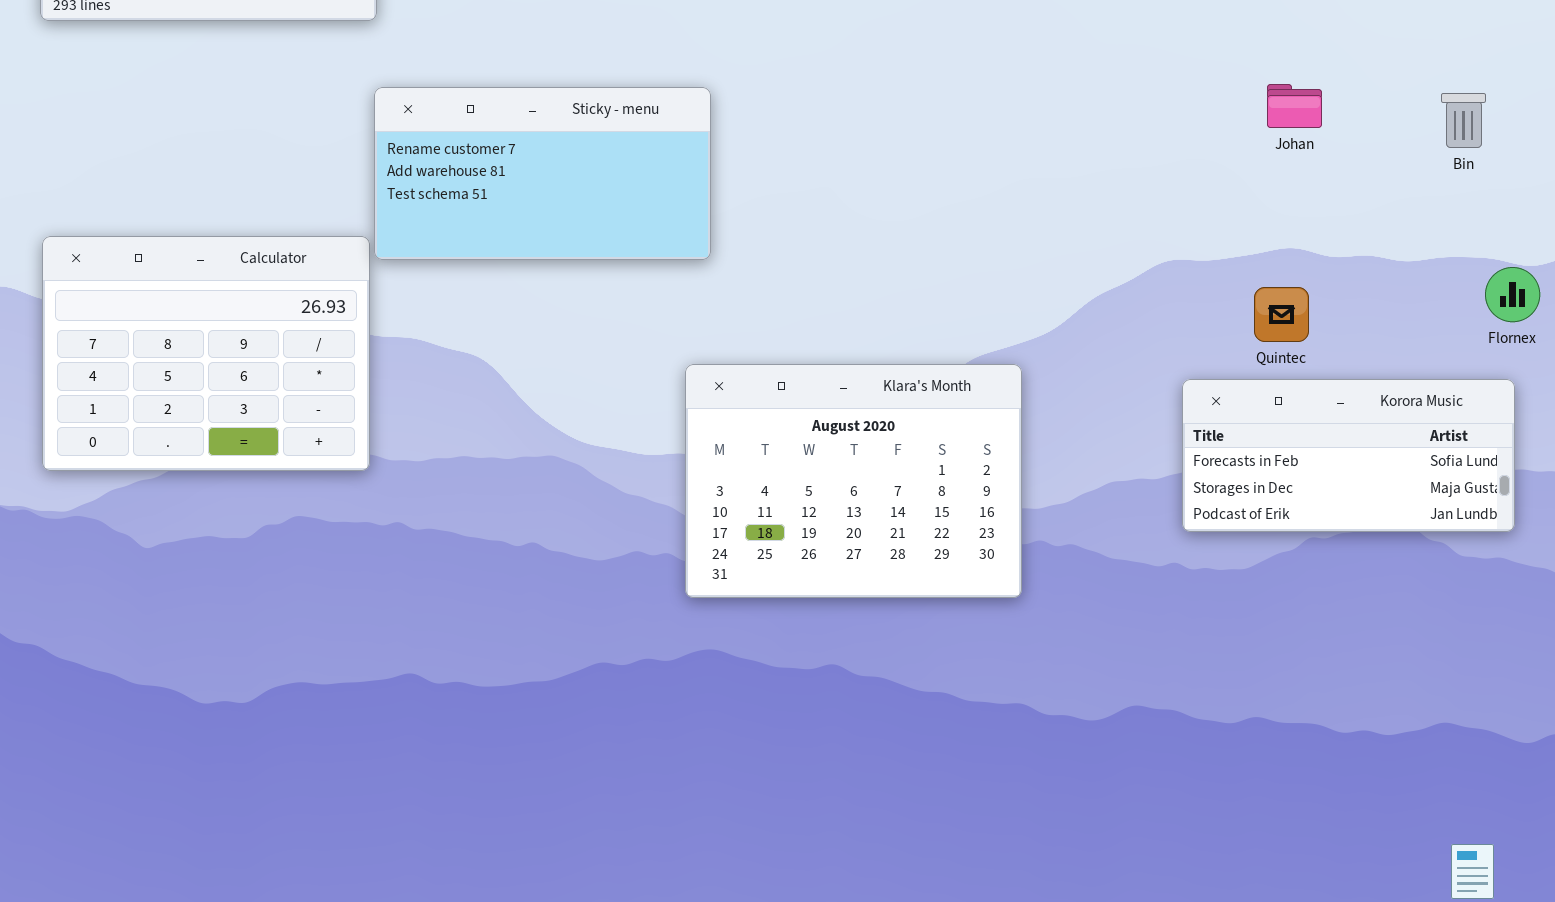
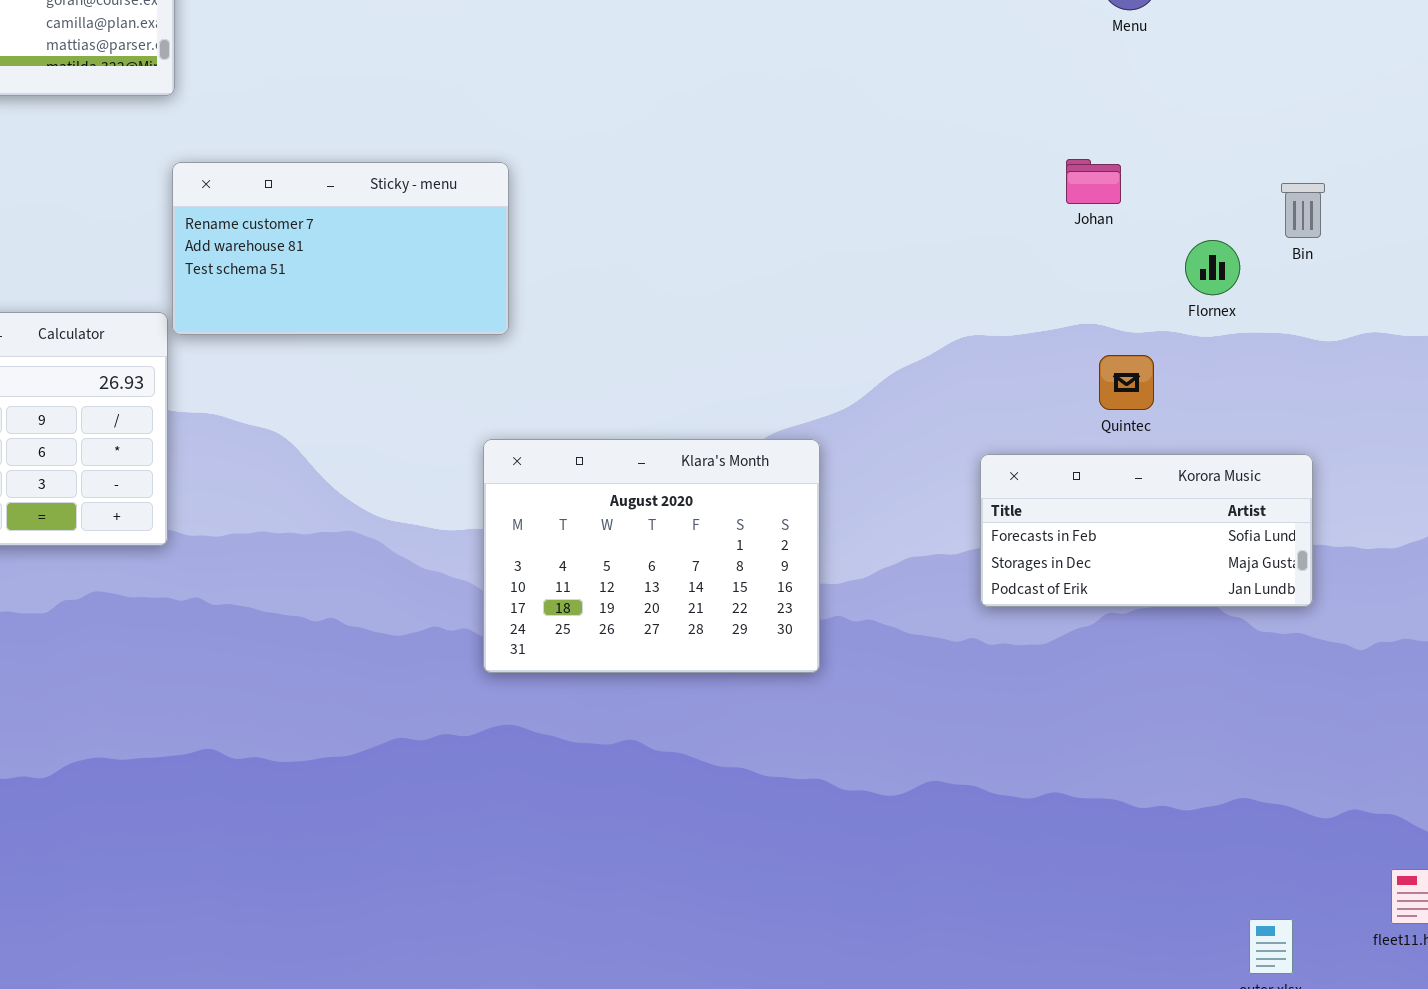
Bin: [1441,93,1486,148] -> [1281,183,1325,238], moved
Flornex: [1485,267,1540,322] -> [1185,240,1240,295], moved
Quintec: [1254,287,1309,342] -> [1099,355,1154,410], moved

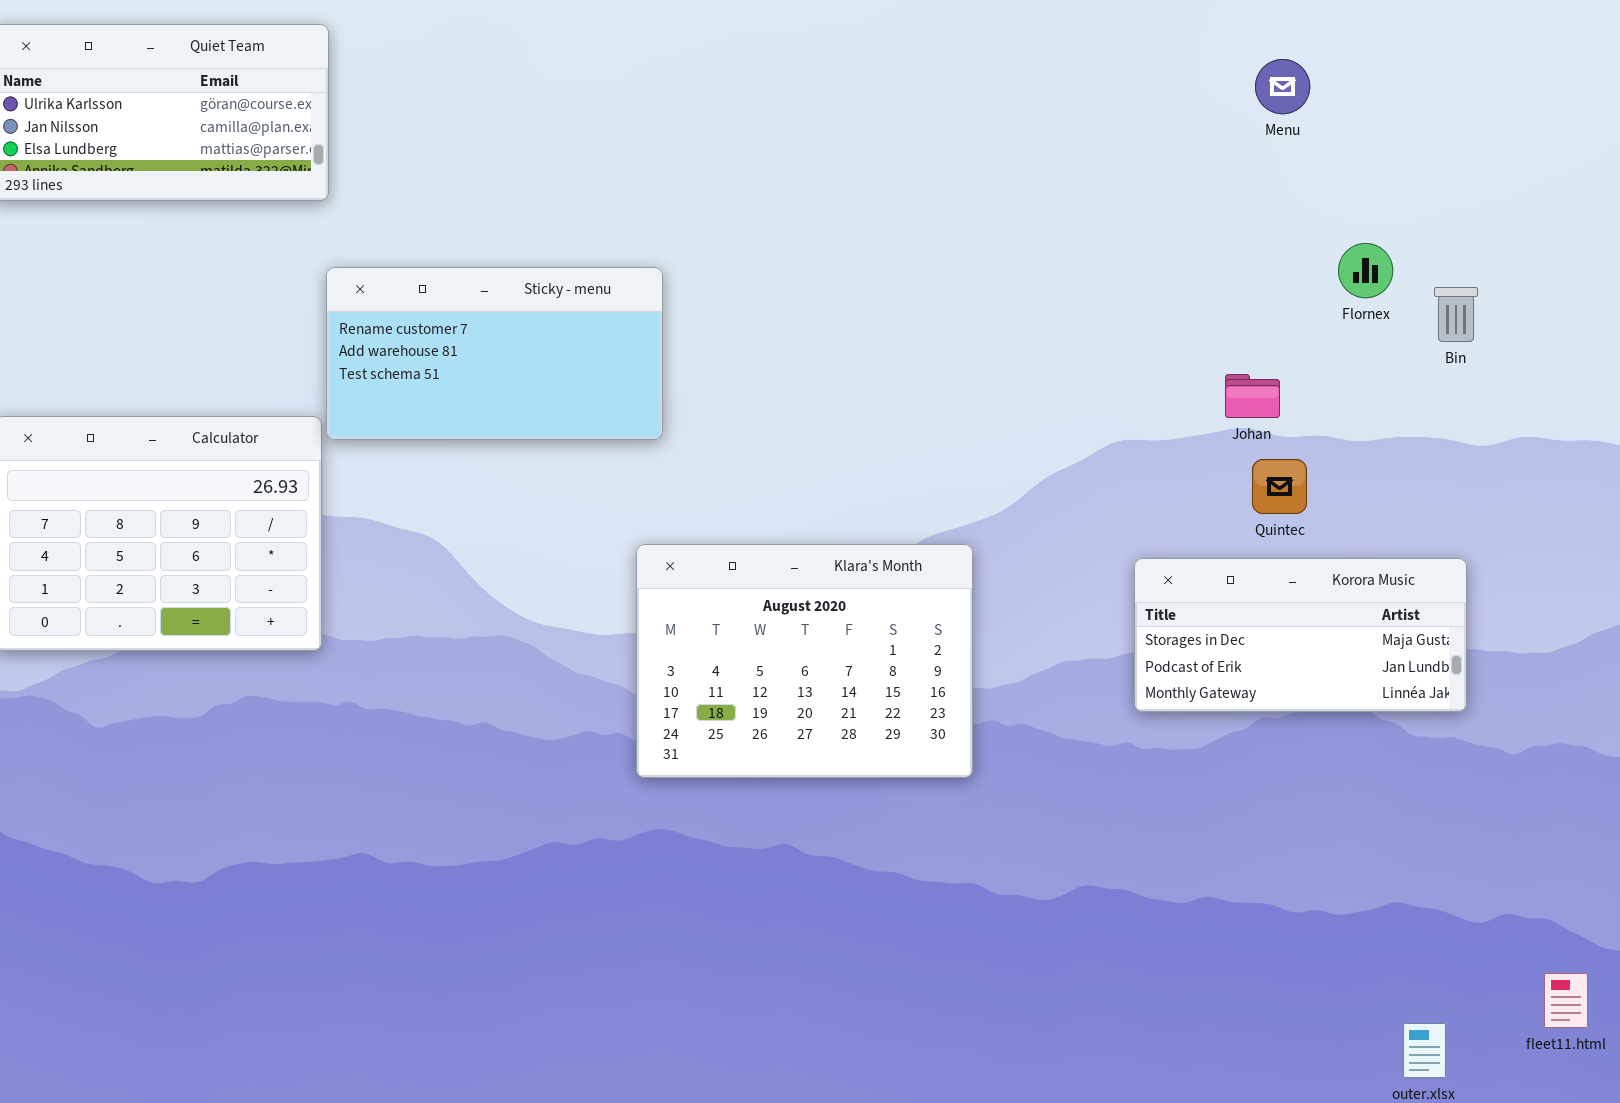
Johan: [1066,159,1121,204] -> [1225,374,1280,418], moved
Flornex: [1185,240,1240,295] -> [1338,243,1393,298], moved
Korora Music: [980,454,1313,607] -> [1134,558,1467,712], scrolled down 1 row

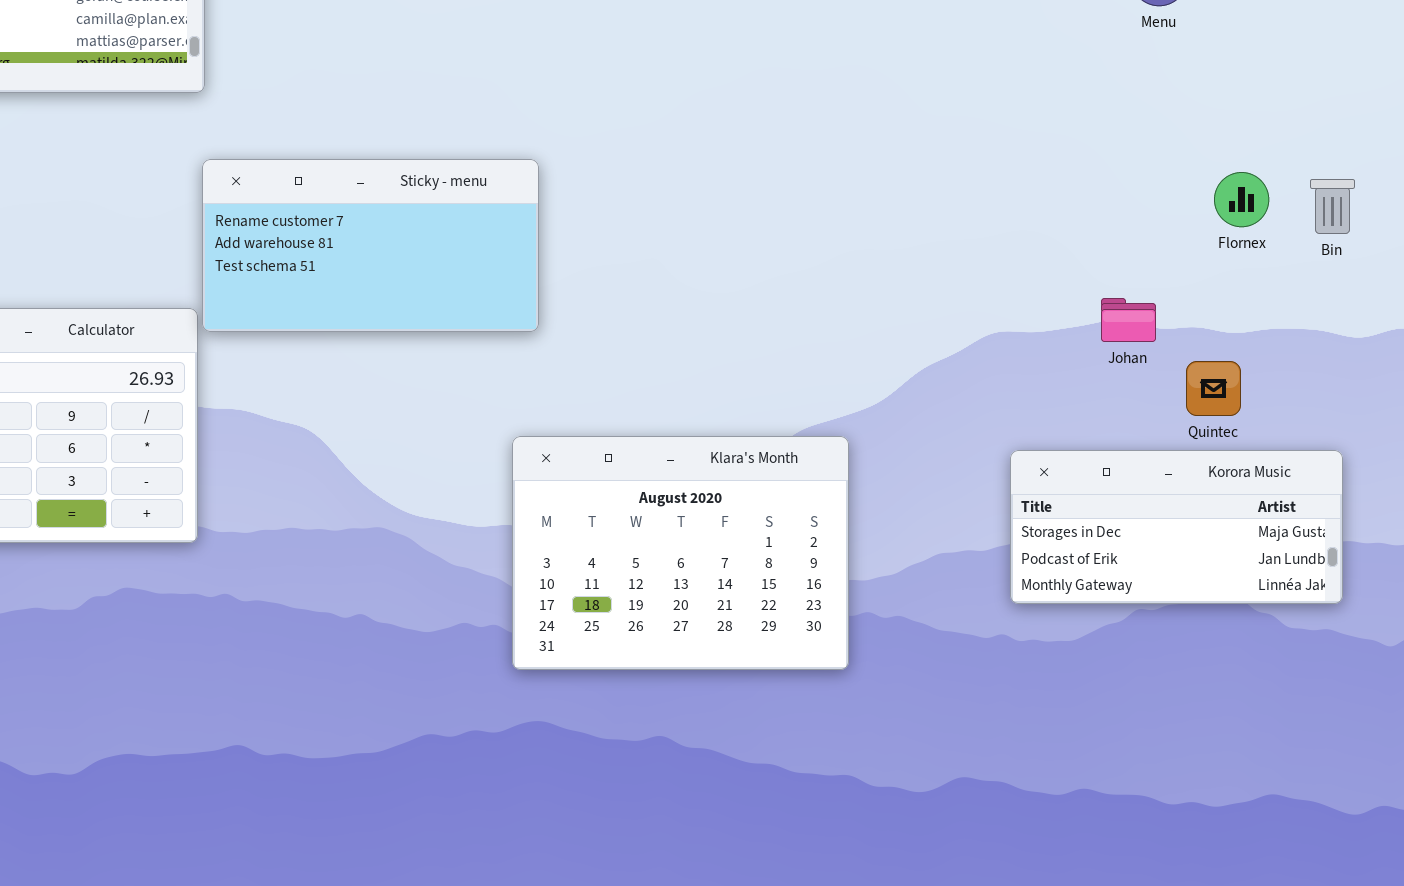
Flornex: [1338,243,1393,298] -> [1214,172,1269,227], moved
Johan: [1225,374,1280,418] -> [1101,298,1156,342], moved
Quintec: [1252,459,1307,514] -> [1186,361,1241,416], moved

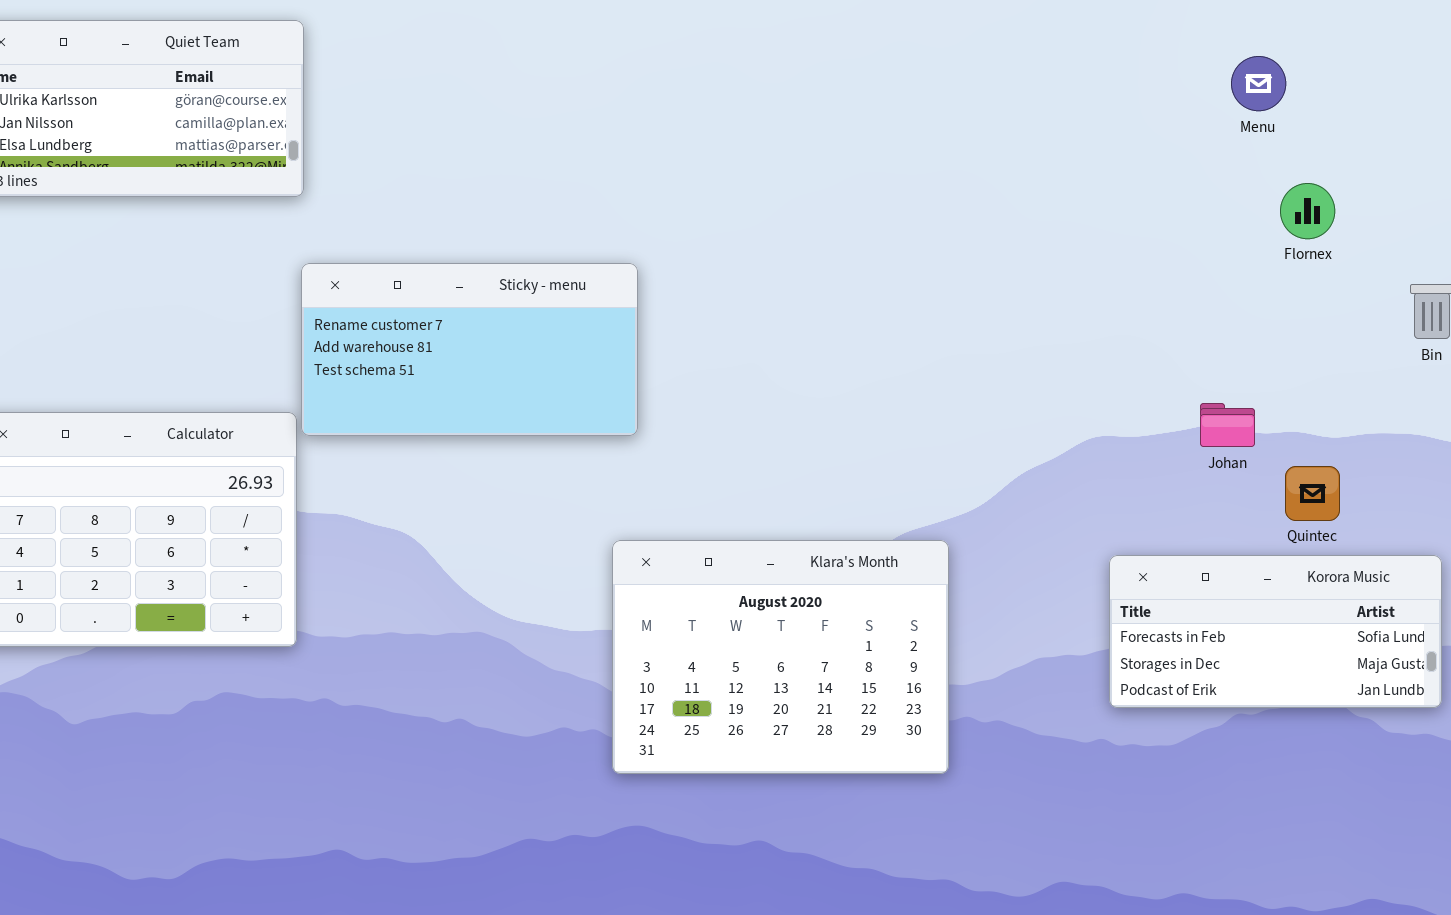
Flornex: [1214,172,1269,227] -> [1280,183,1335,239], moved
Korora Music: [1010,450,1343,604] -> [1109,555,1442,708], scrolled up 1 row

